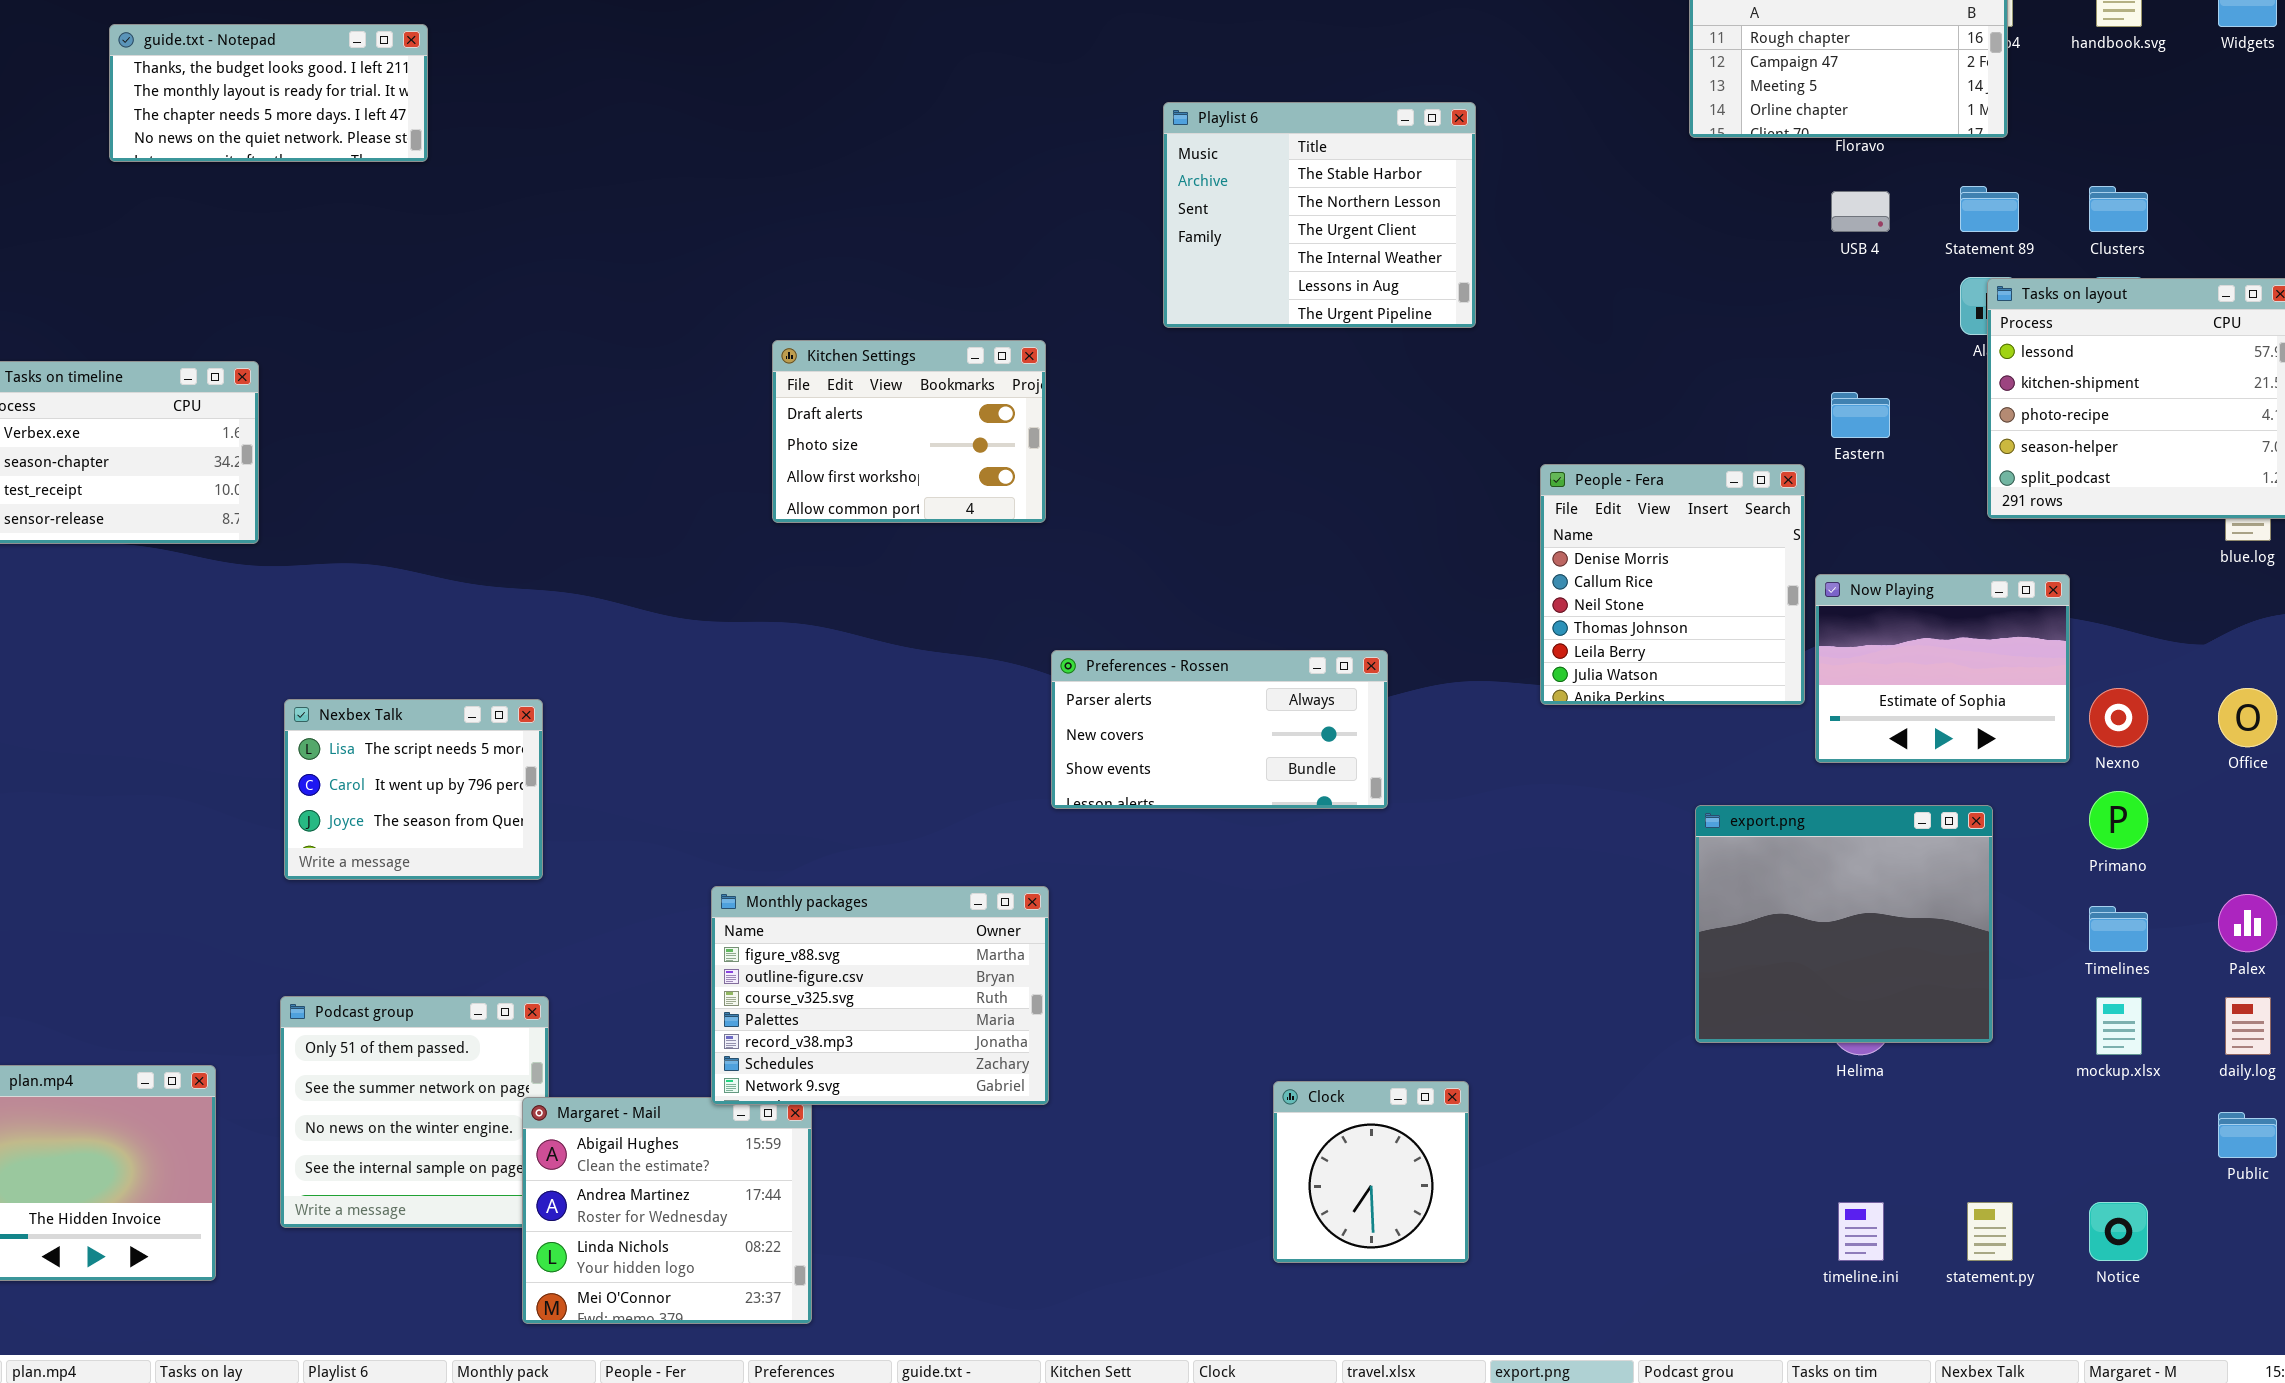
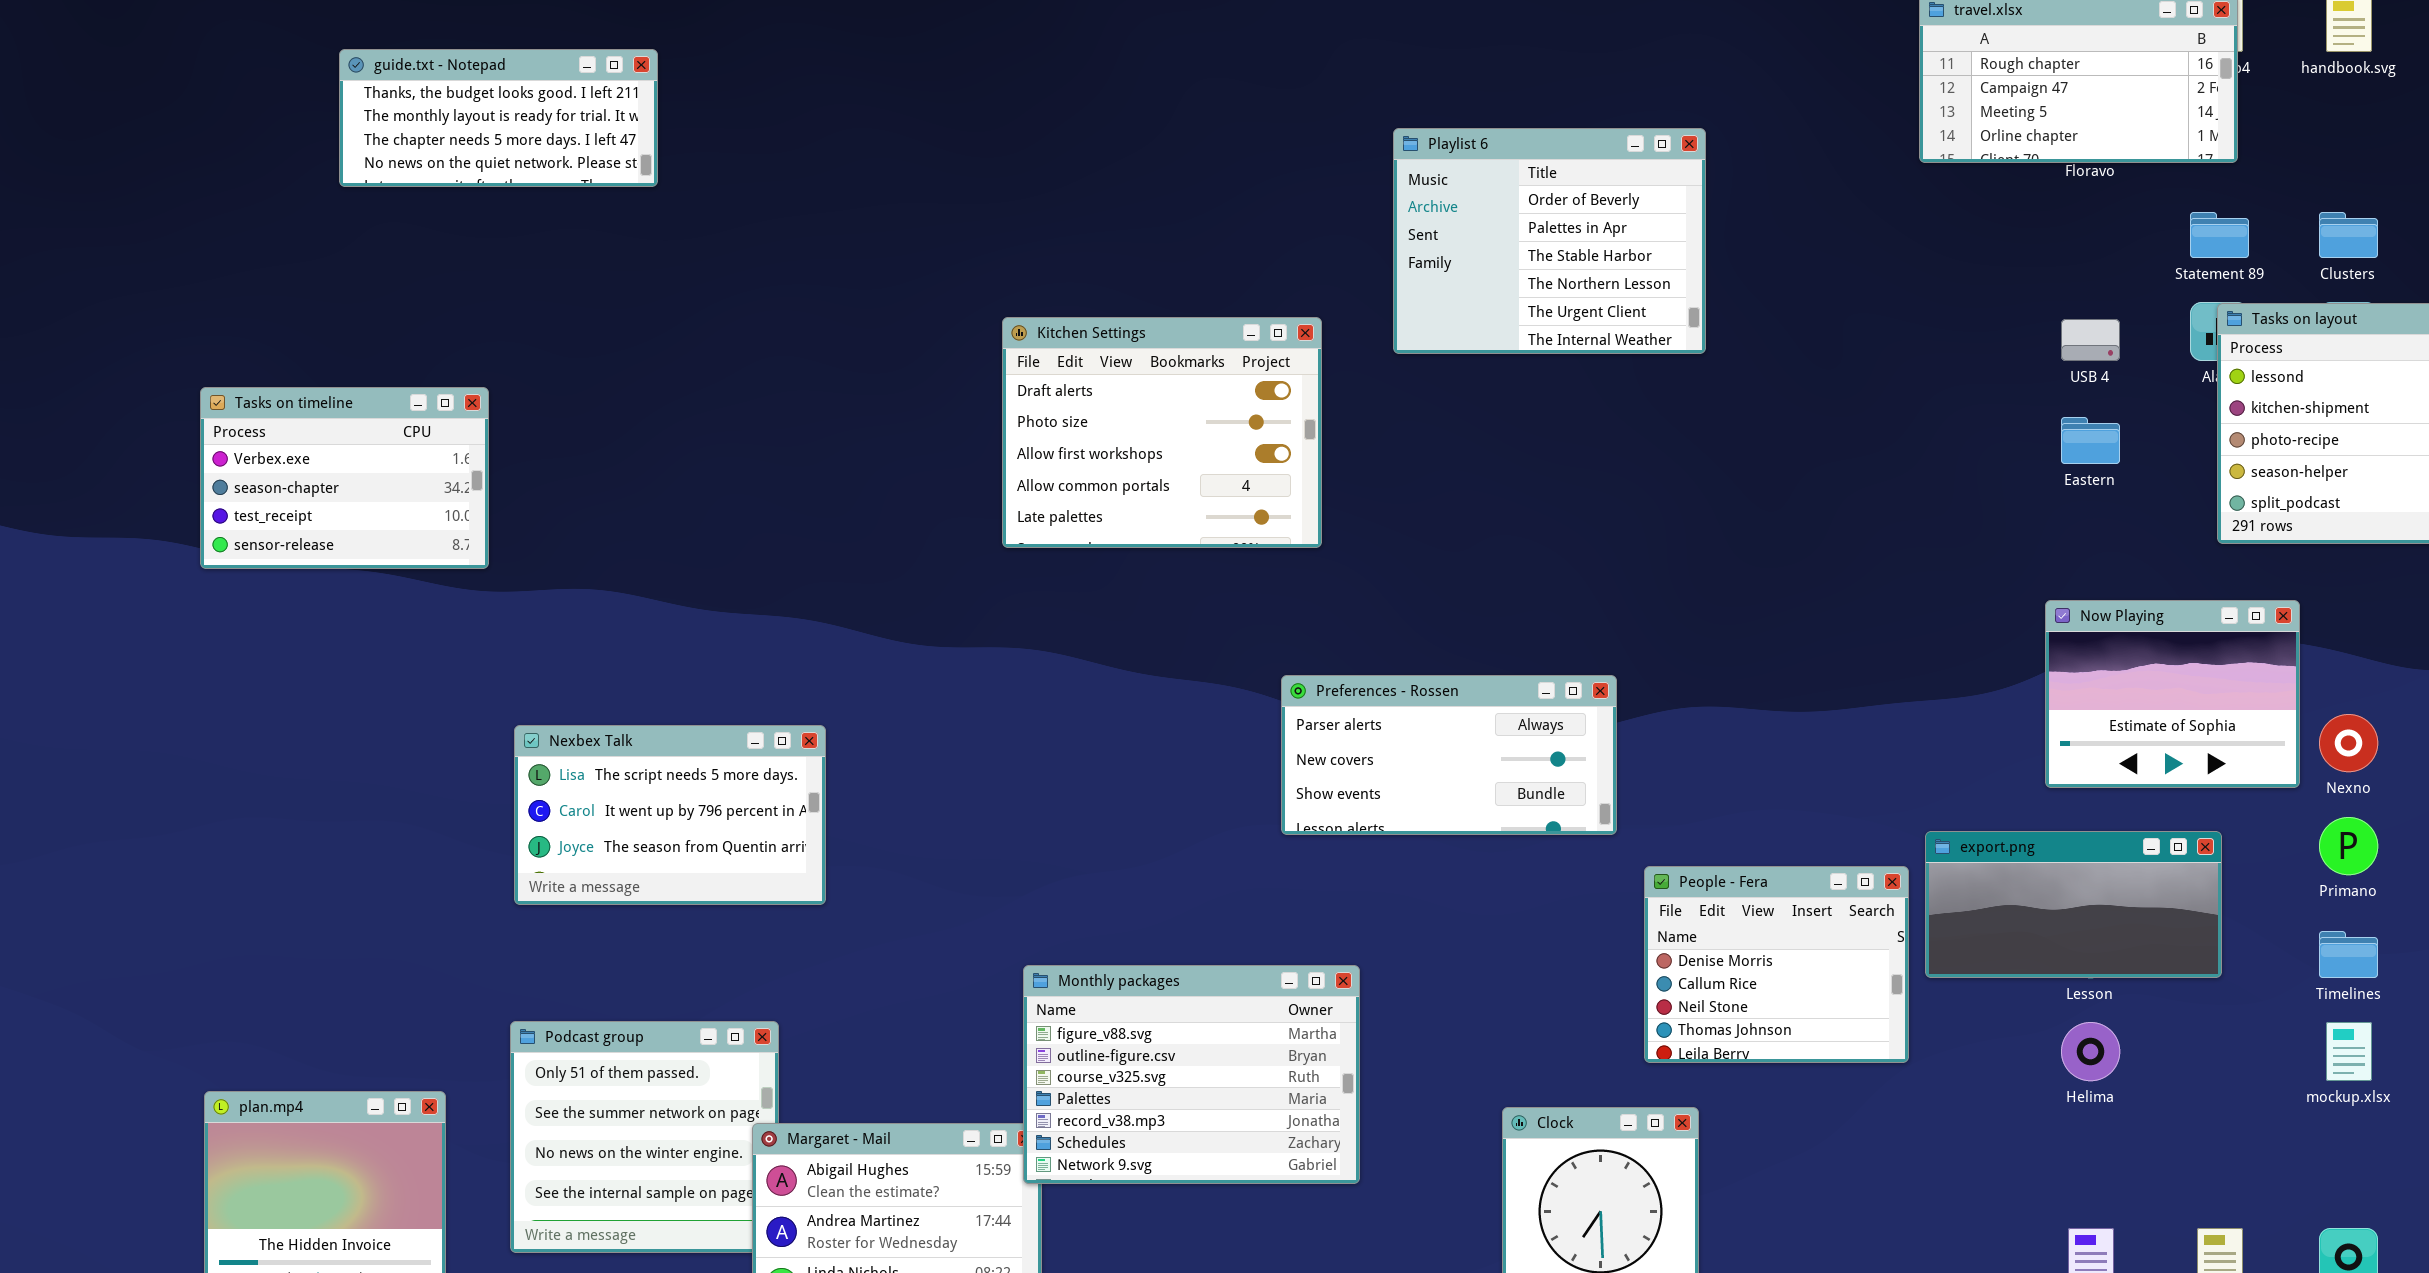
Playlist 6: [1163,102,1476,328] -> [1393,128,1706,354], scrolled up 2 rows
USB 4: [1831,191,1890,232] -> [2061,319,2120,361], moved
Kitchen Settings: [772,340,1046,523] -> [1002,317,1322,548], resized
People - Fera: [1540,464,1805,705] -> [1644,866,1909,1063], moved, resized
Nexbex Talk: [284,699,543,880] -> [514,725,826,905], resized
export.png: [1695,805,1993,1043] -> [1925,831,2222,978], resized
Monthly packages: [711,886,1049,1105] -> [1023,965,1360,1184], moved

